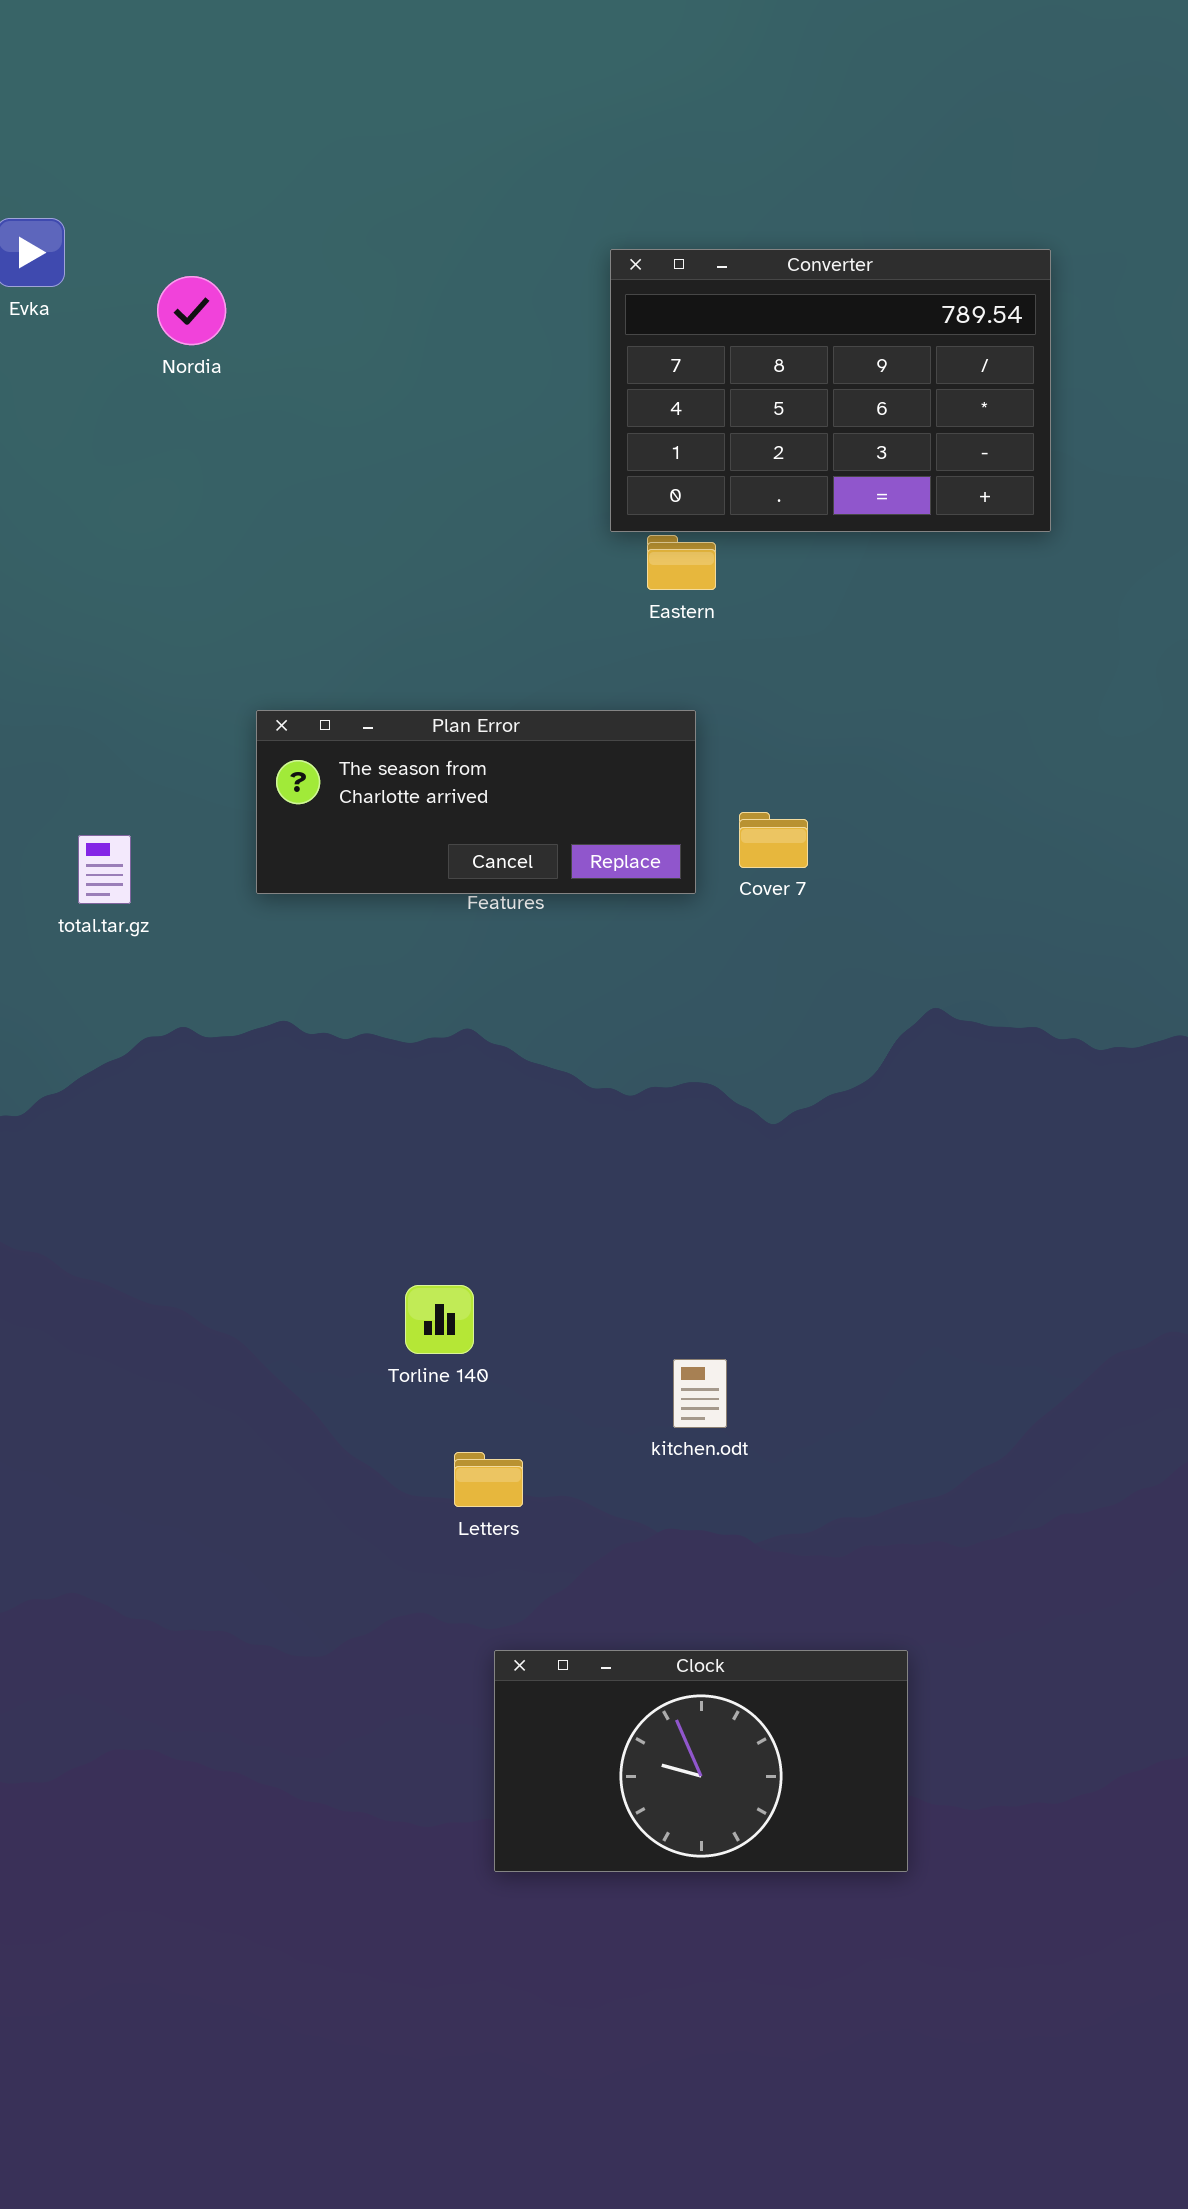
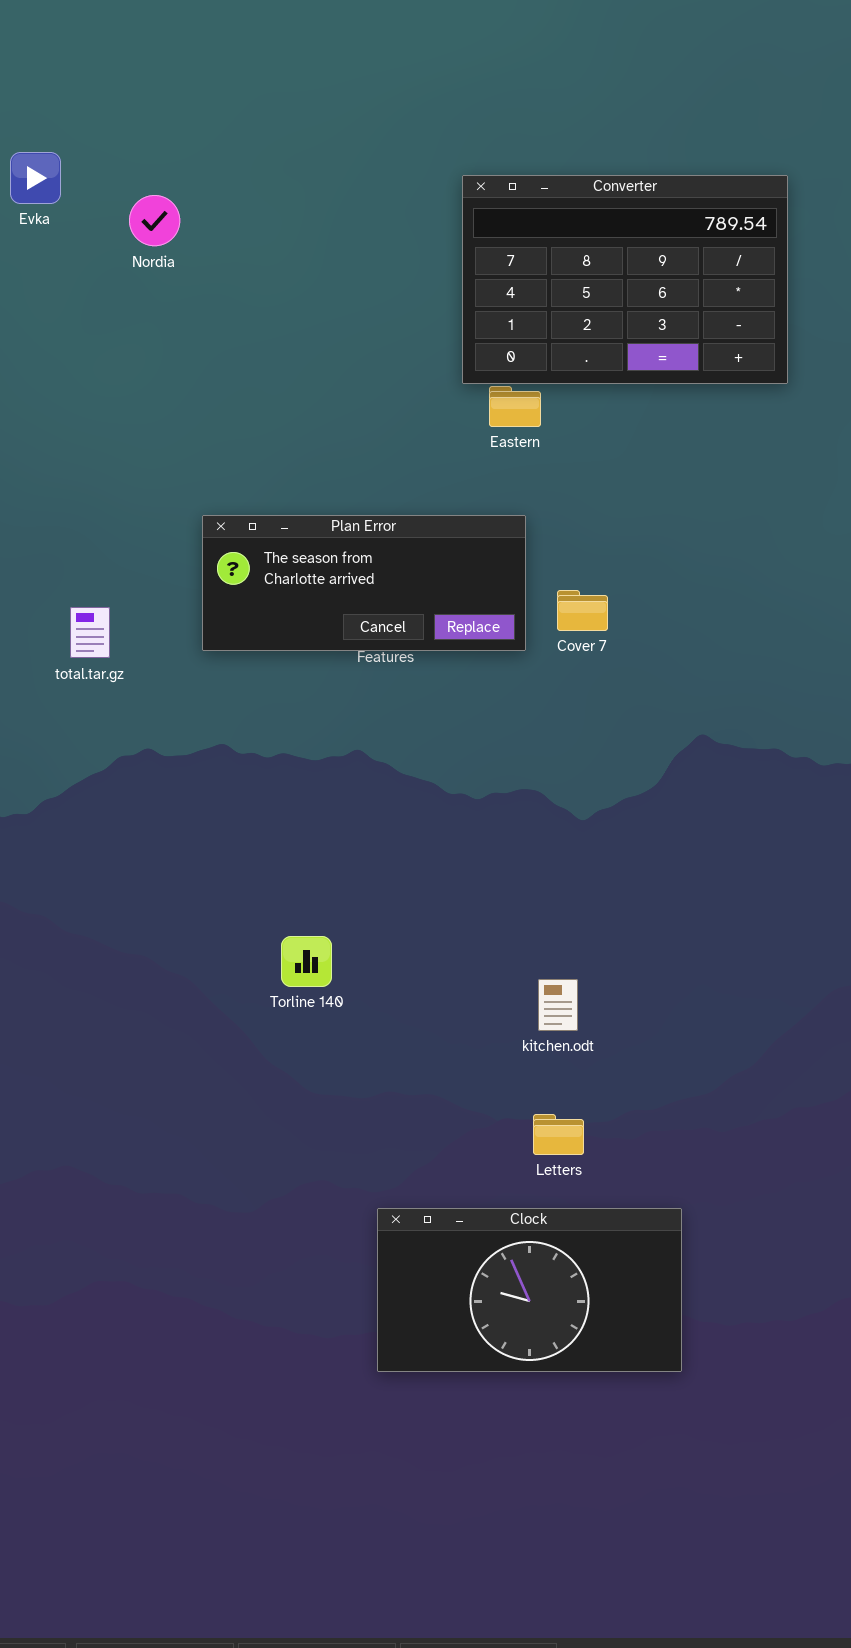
Torline 140: [405,1285,474,1354] -> [281,936,332,987], moved
kitchen.odt: [673,1359,727,1428] -> [538,979,578,1031], moved
Letters: [454,1452,523,1507] -> [533,1114,584,1155], moved

